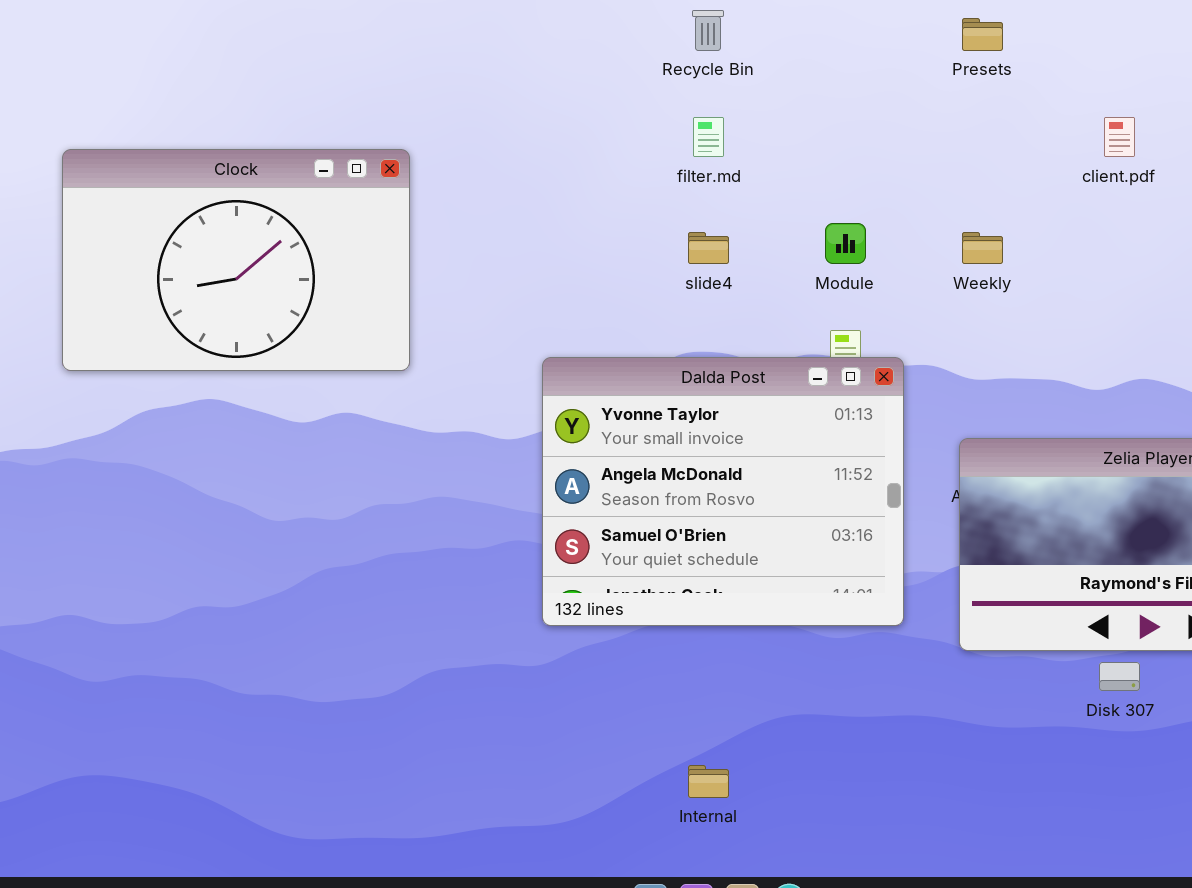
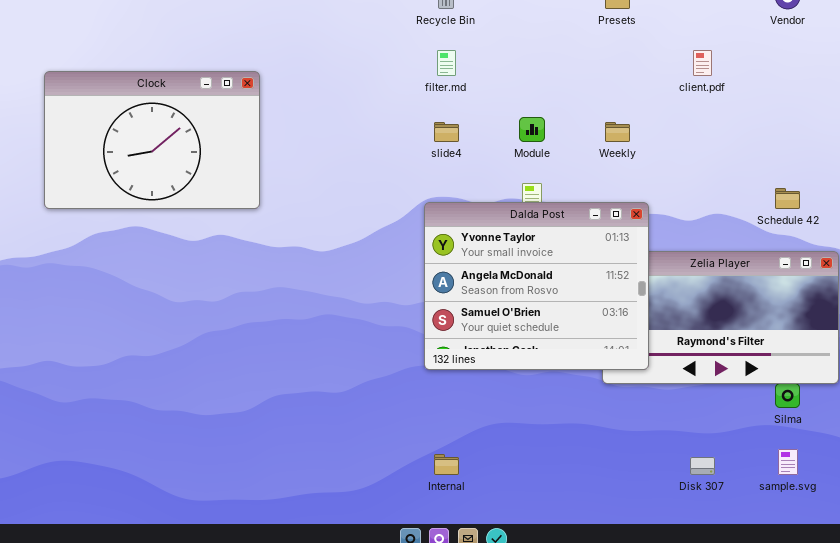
Dalda Post: [542,357,904,626] -> [424,202,649,370], moved
Disk 307: [1099,662,1140,691] -> [690,457,715,475], moved

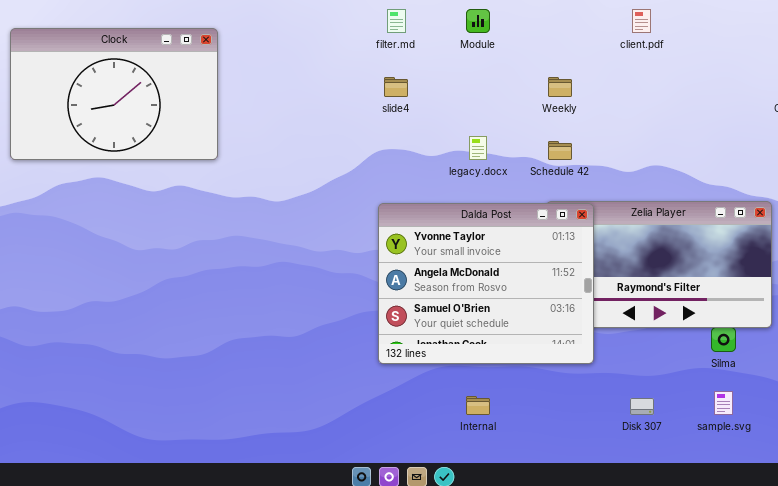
Module: [519,117,545,142] -> [466,9,490,33], moved
Schedule 42: [775,188,800,209] -> [548,141,572,160], moved
Dalda Post: [424,202,649,370] -> [378,203,594,364], moved
Internal: [434,454,459,475] -> [466,396,490,415], moved

